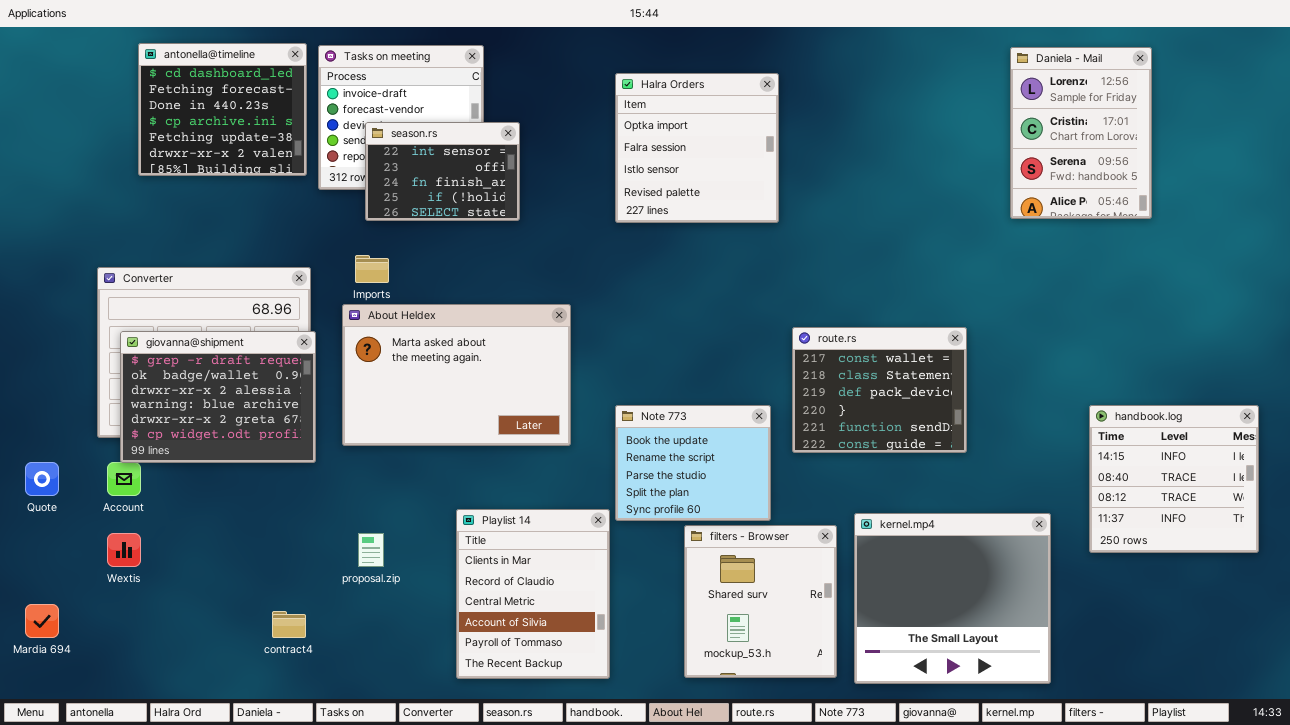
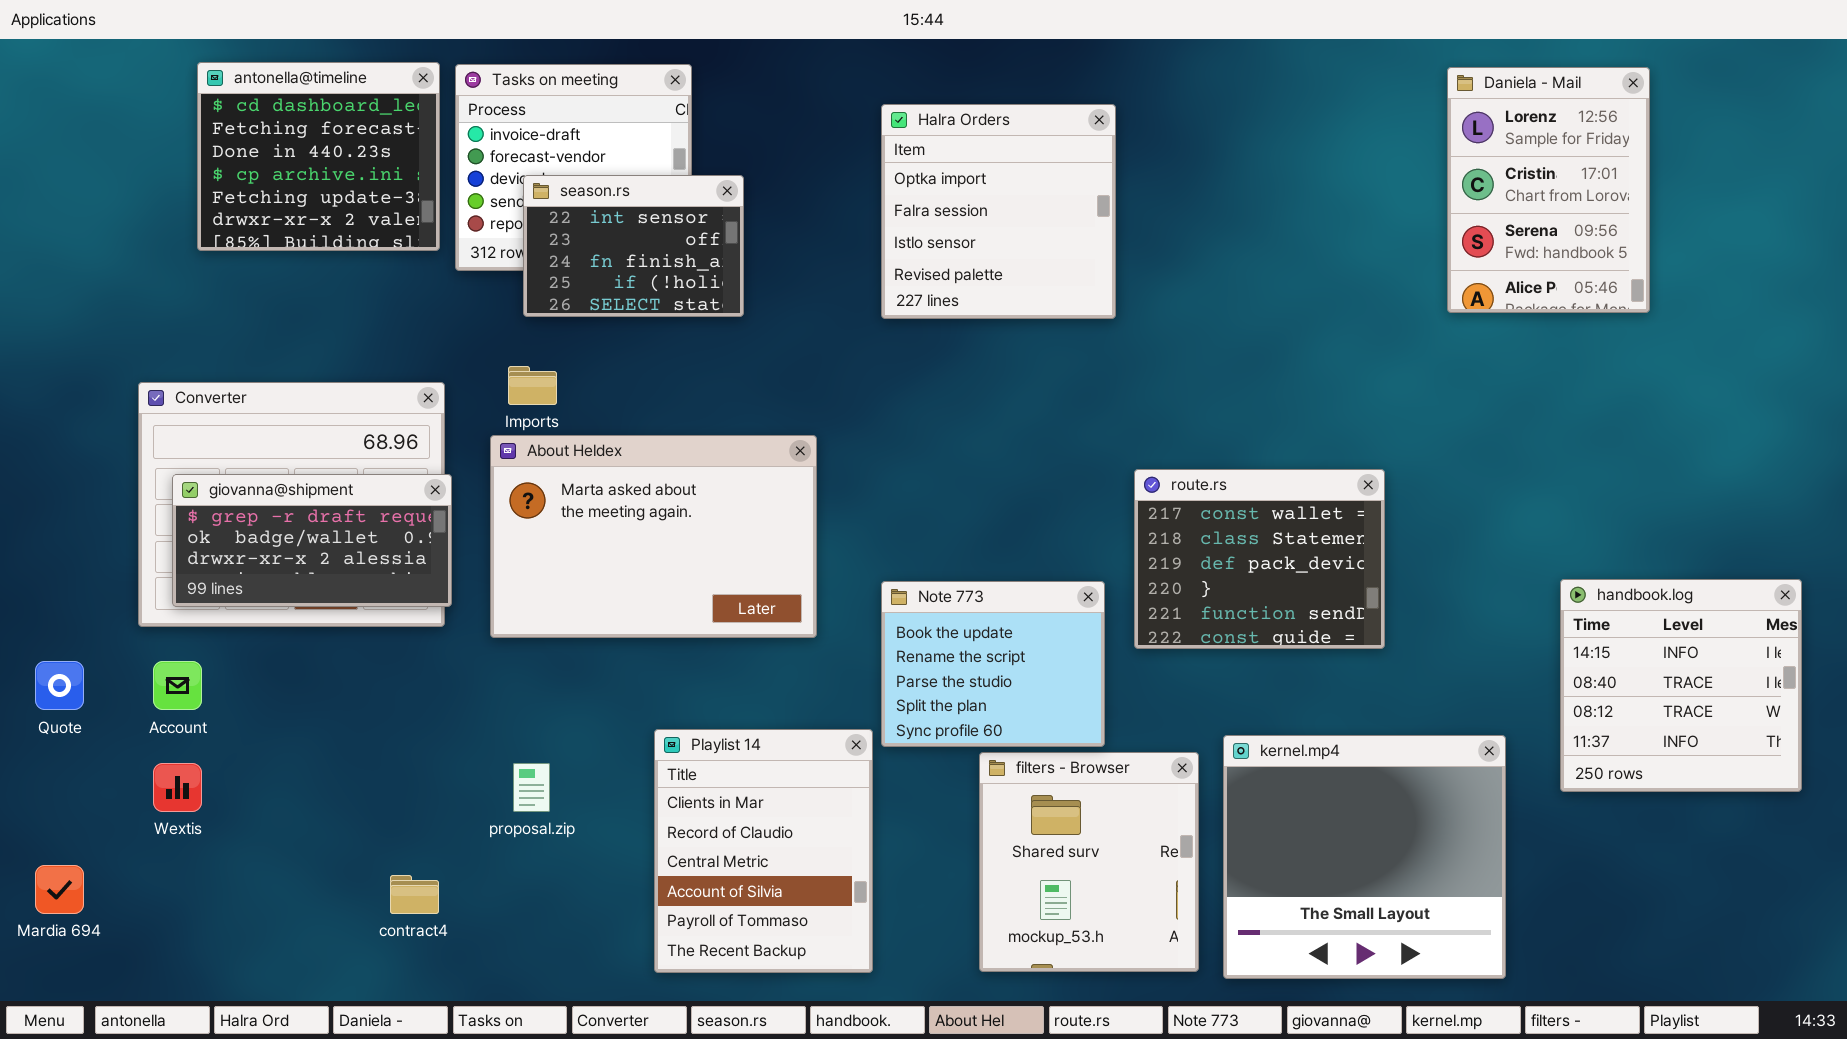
giovanna@shipment: [120,331,316,463] -> [172,474,452,607], resized

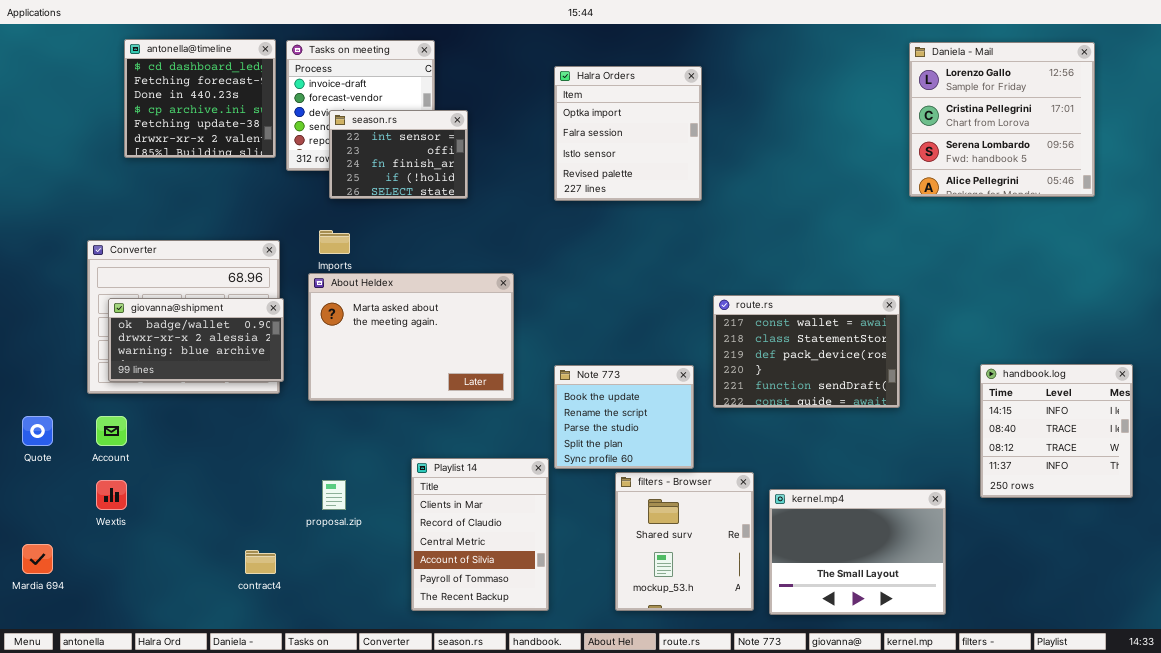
Daniela - Mail: [1447,67,1650,313] -> [909,42,1095,197], resized
route.rs: [1134,469,1385,649] -> [713,295,900,408], resized
giovanna@shipment: [172,474,452,607] -> [108,298,284,382], scrolled down 1 row
kernel.mp4: [1223,735,1506,979] -> [769,489,946,615], resized

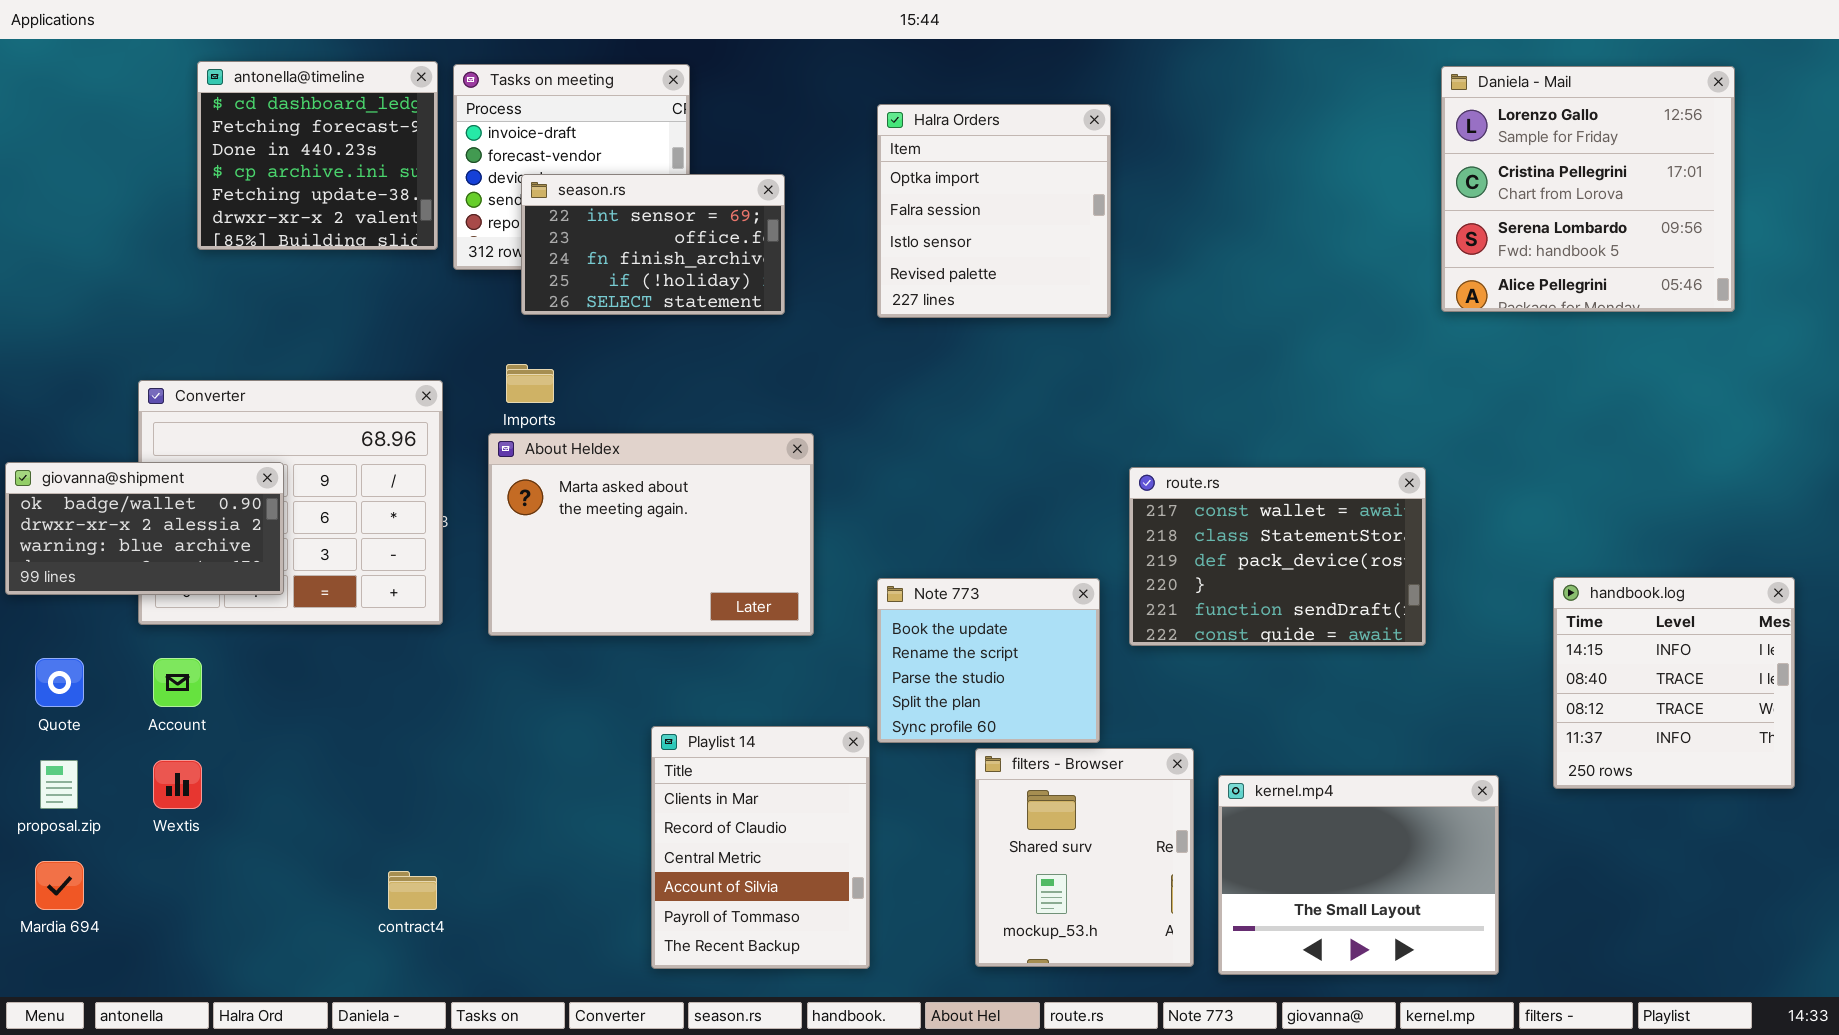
season.rs: [329,110,468,199] -> [521,174,785,315], resized
giovanna@shipment: [108,298,284,382] -> [5,462,284,595], moved
proposal.zip: [322,480,346,510] -> [40,760,78,809], moved

